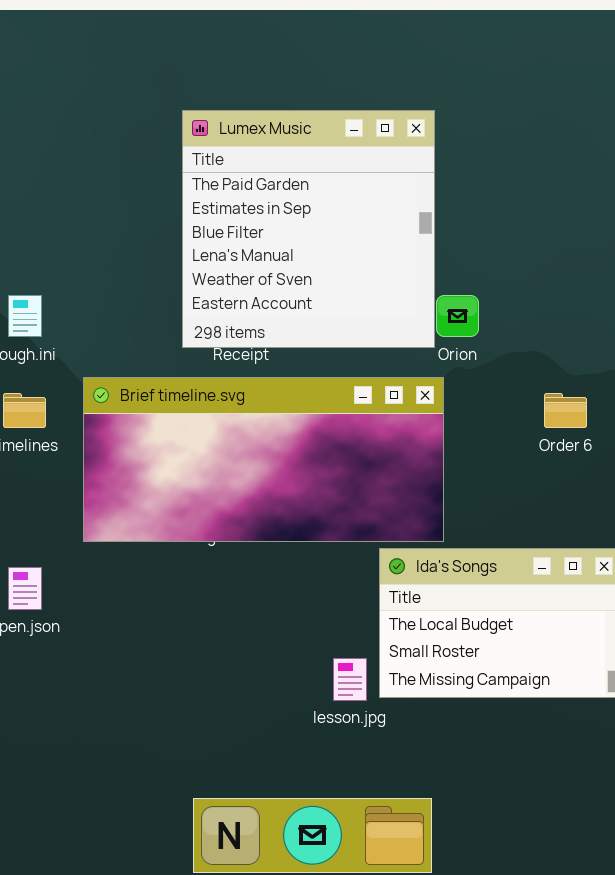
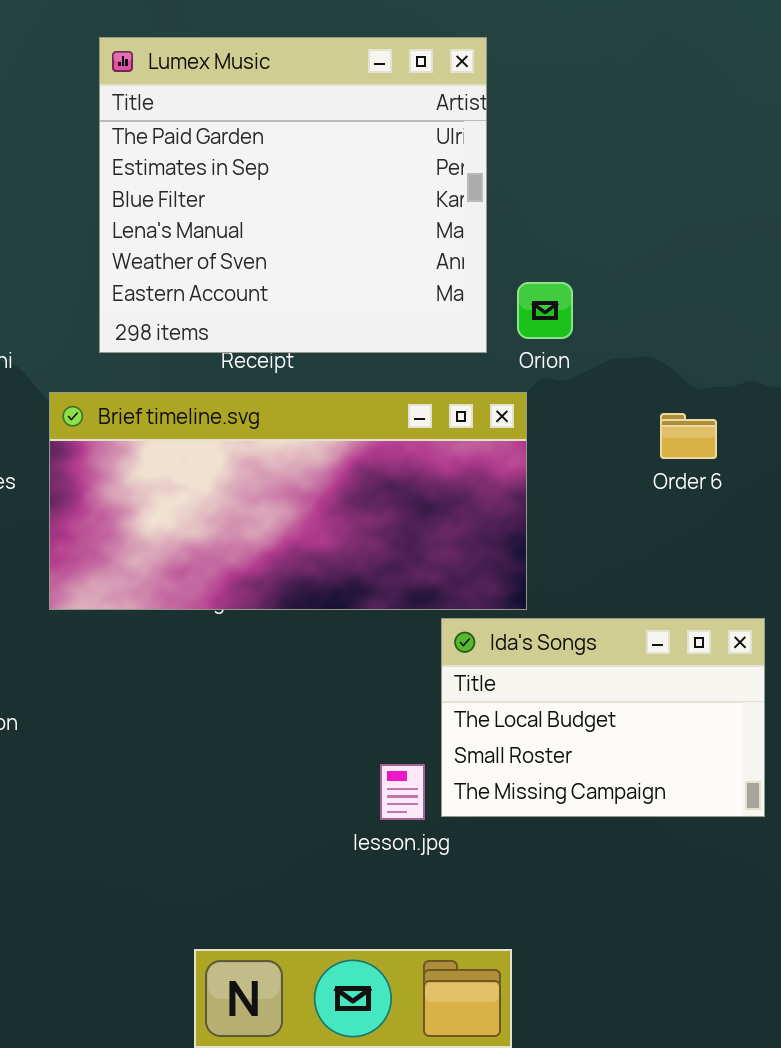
Lumex Music: [182,110,435,348] -> [99,37,487,353], moved, resized

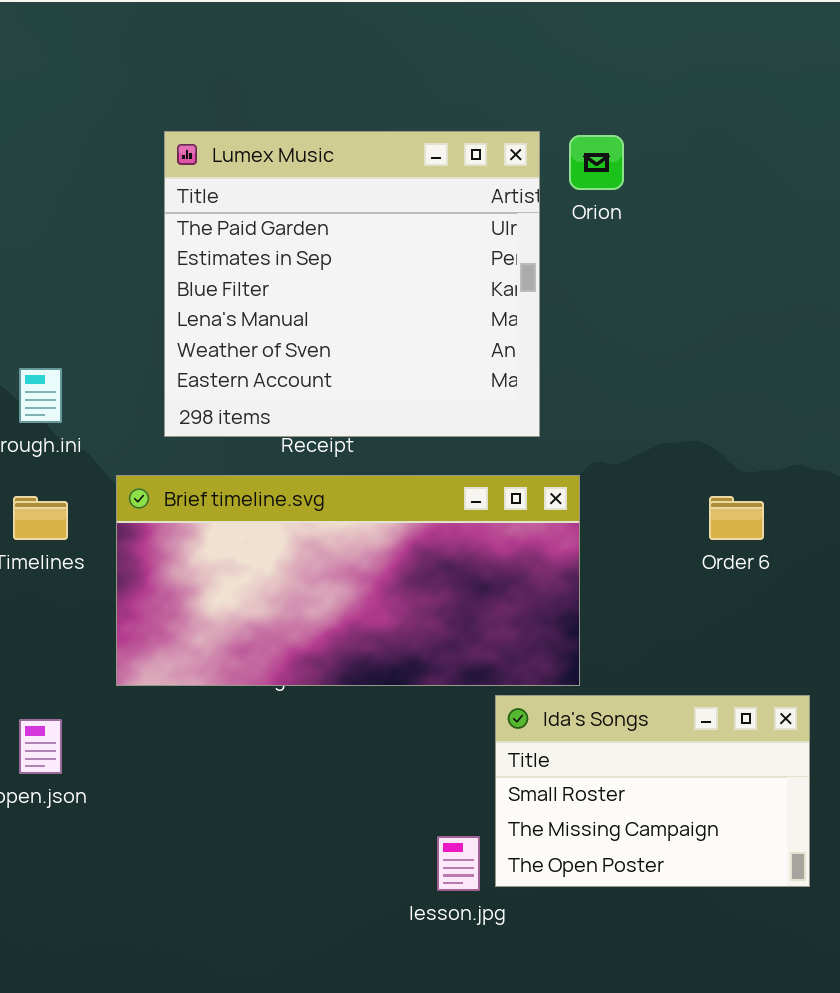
Orion: [517,282,573,339] -> [569,135,624,190], moved
Ida's Songs: [441,618,765,817] -> [495,695,810,887], scrolled down 1 row

